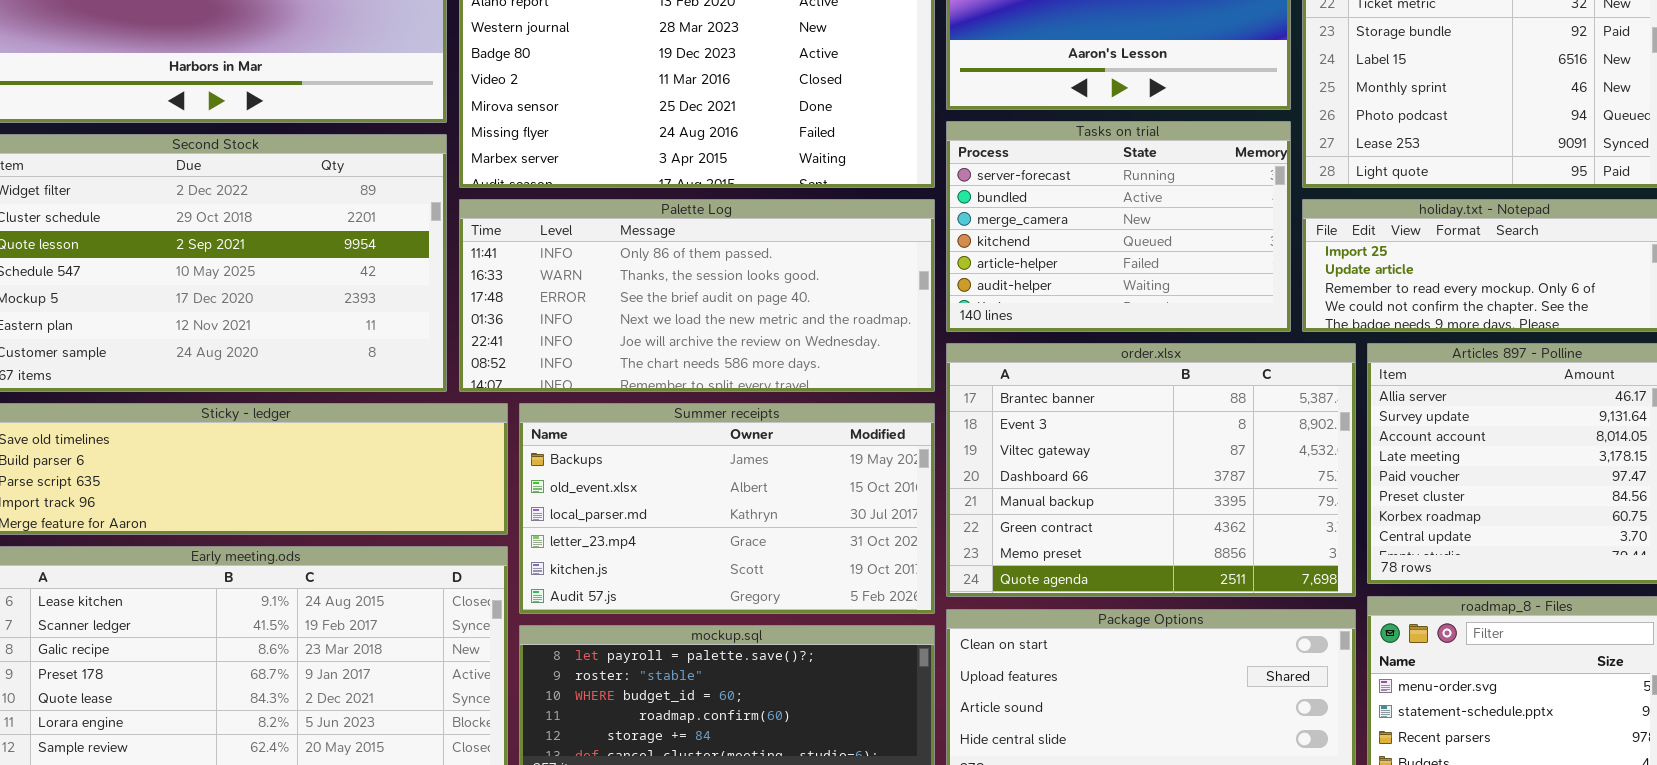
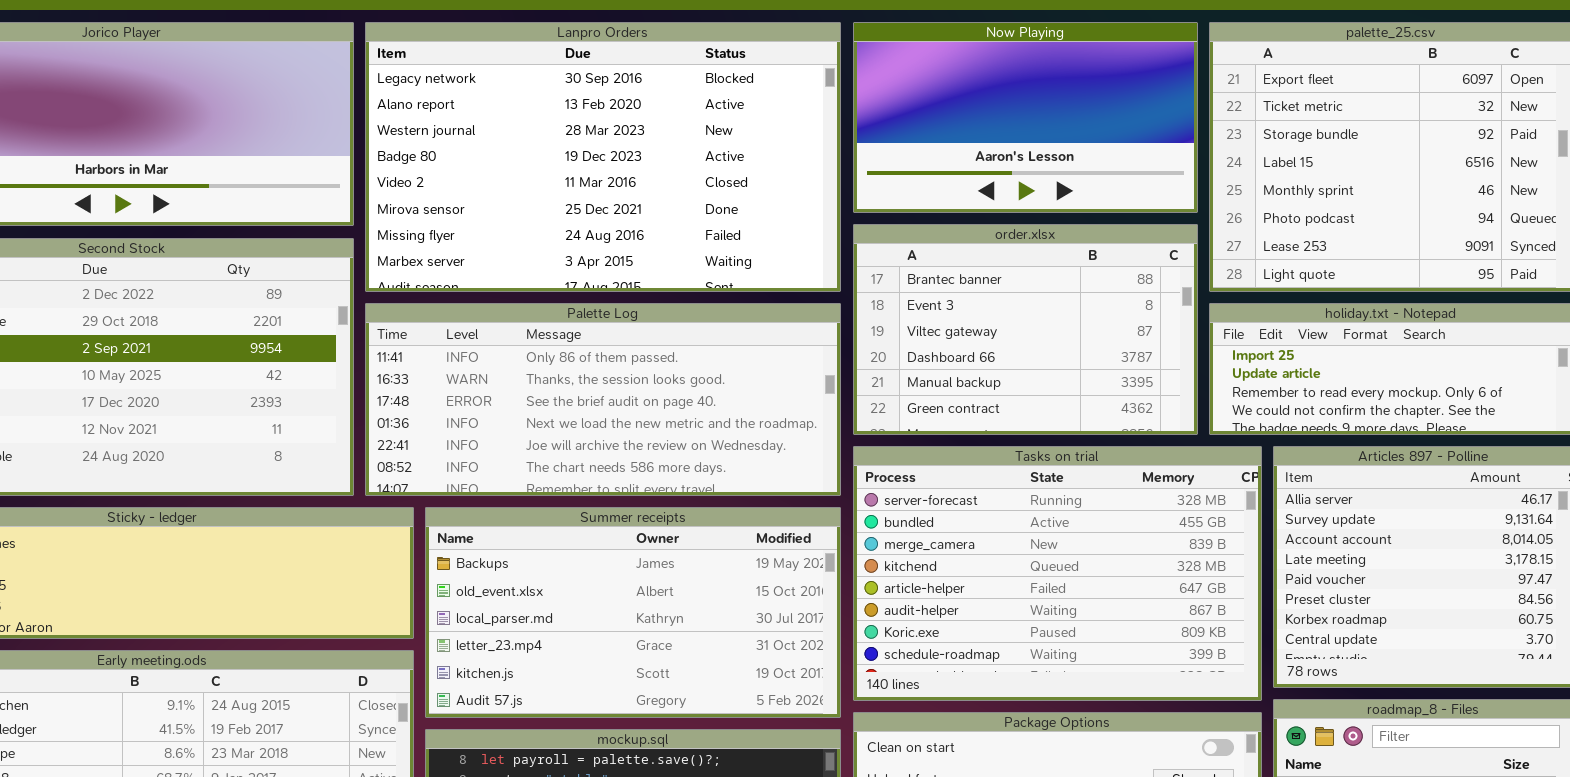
Tasks on trial: [946,121,1291,332] -> [853,446,1262,701], moved, resized
order.xlsx: [946,343,1356,597] -> [853,224,1198,435], moved, resized

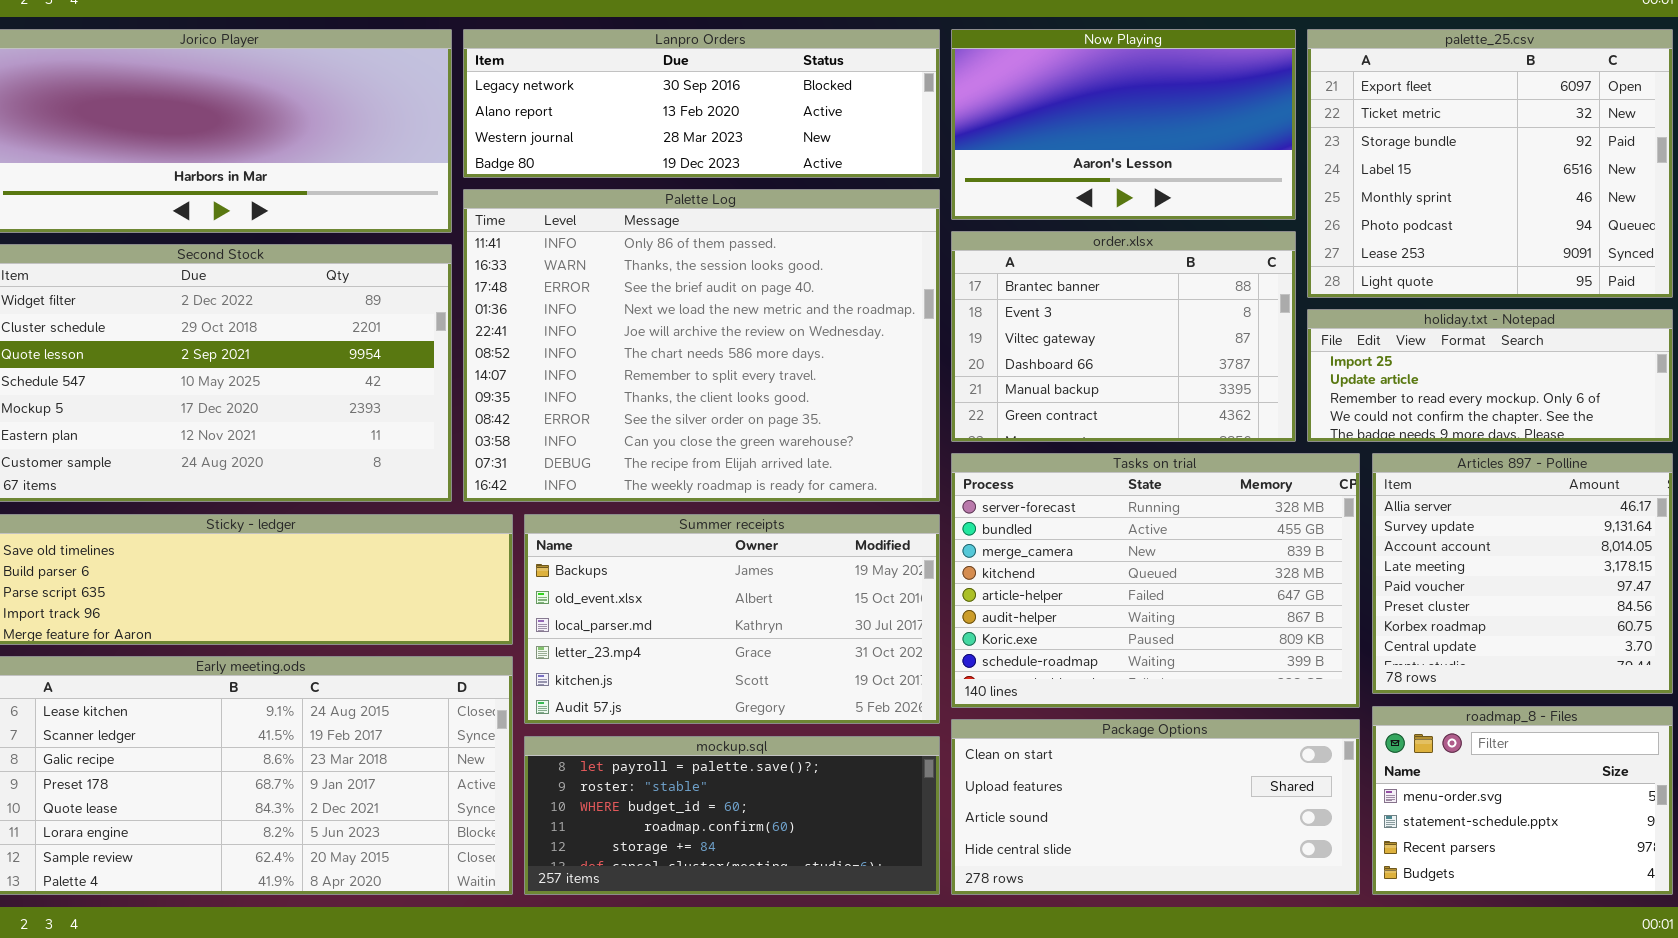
Lanpro Orders: [365,22,841,292] -> [463,29,940,178], resized
Palette Log: [365,303,841,496] -> [463,189,940,502], resized

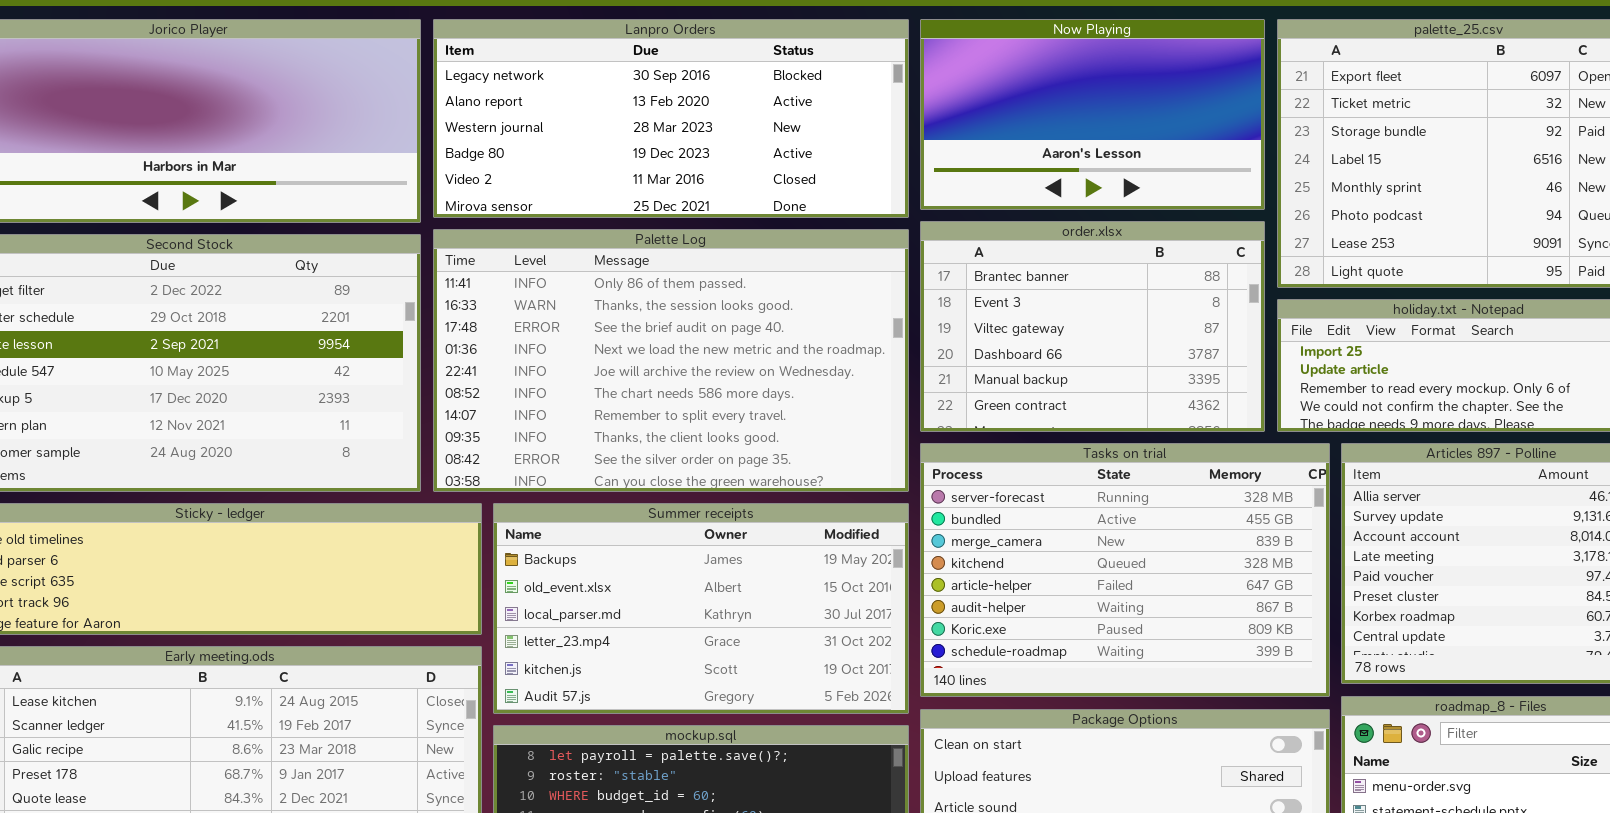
Lanpro Orders: [463,29,940,178] -> [433,19,909,218], resized
Palette Log: [463,189,940,502] -> [433,229,909,492], resized

